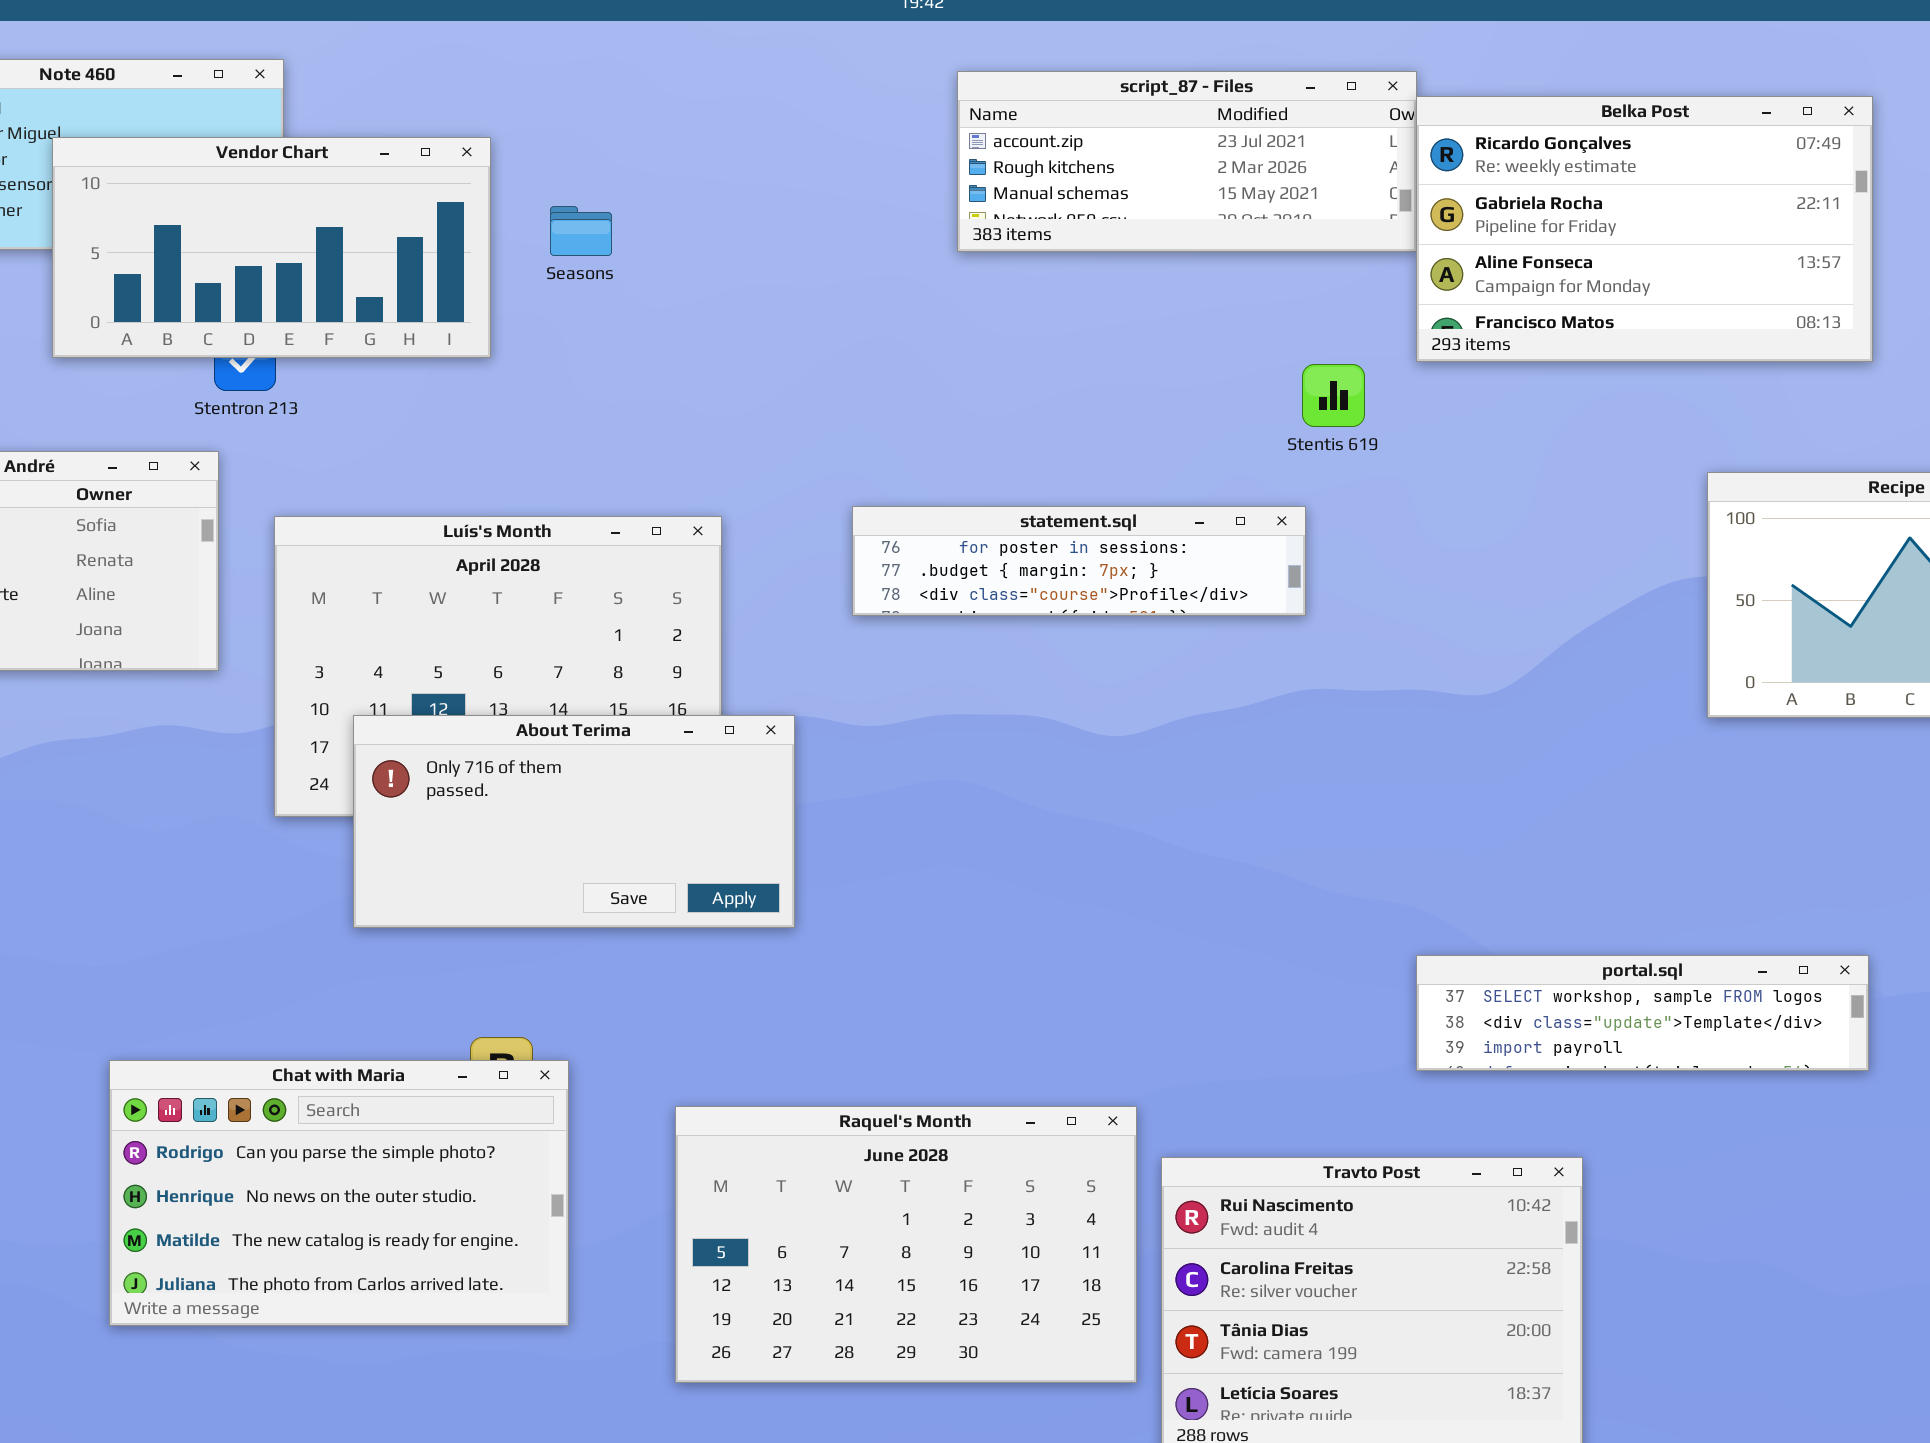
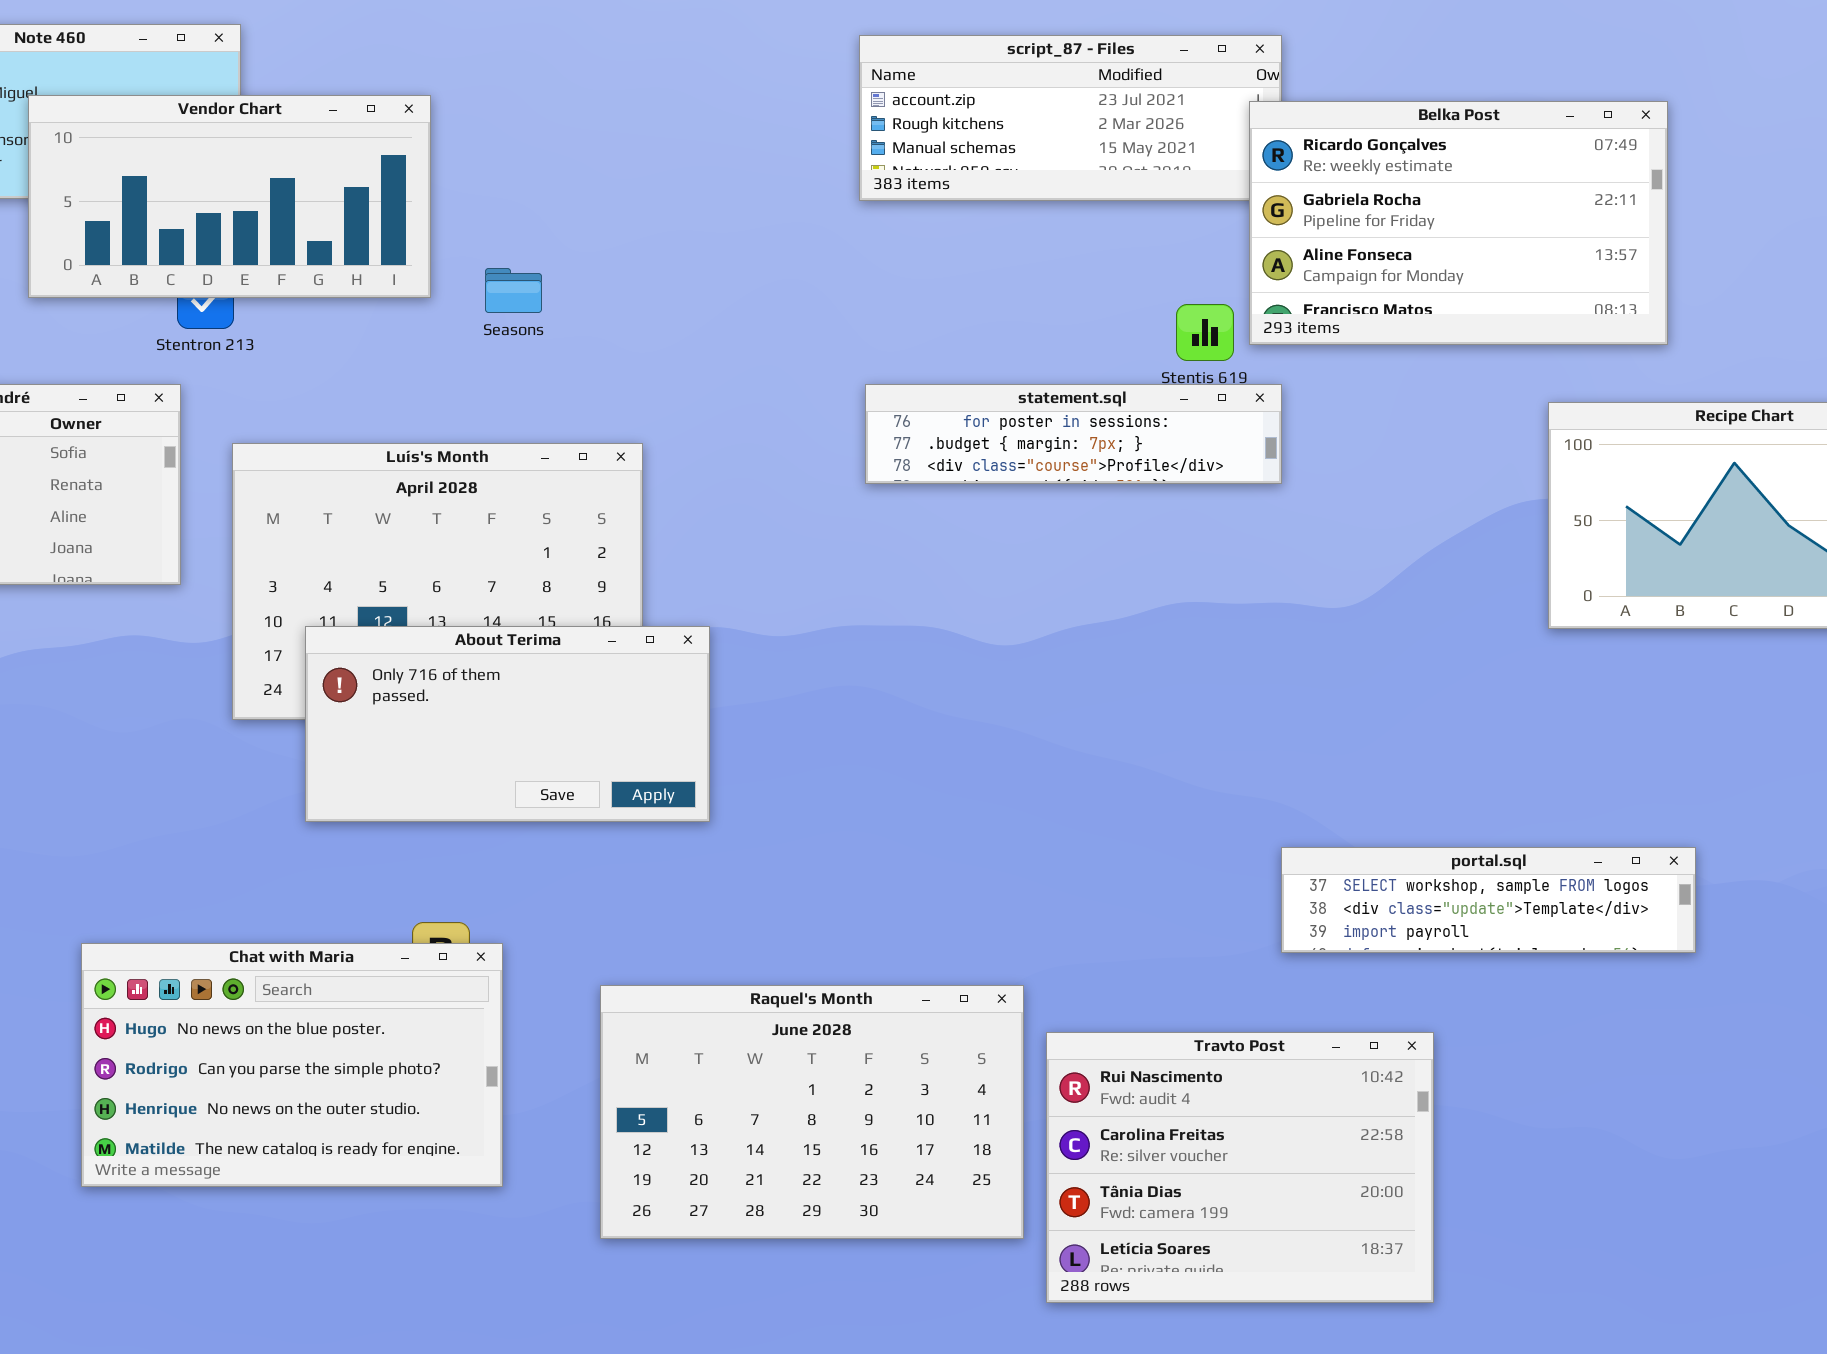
Belka Post: [1416,96,1873,362] -> [1249,101,1668,345], moved
Seasons: [550,206,612,256] -> [485,268,542,313], moved
statement.sql: [852,506,1306,616] -> [865,384,1282,484], moved
Chat with Maria: [109,1060,569,1326] -> [81,943,503,1187], scrolled up 1 row

